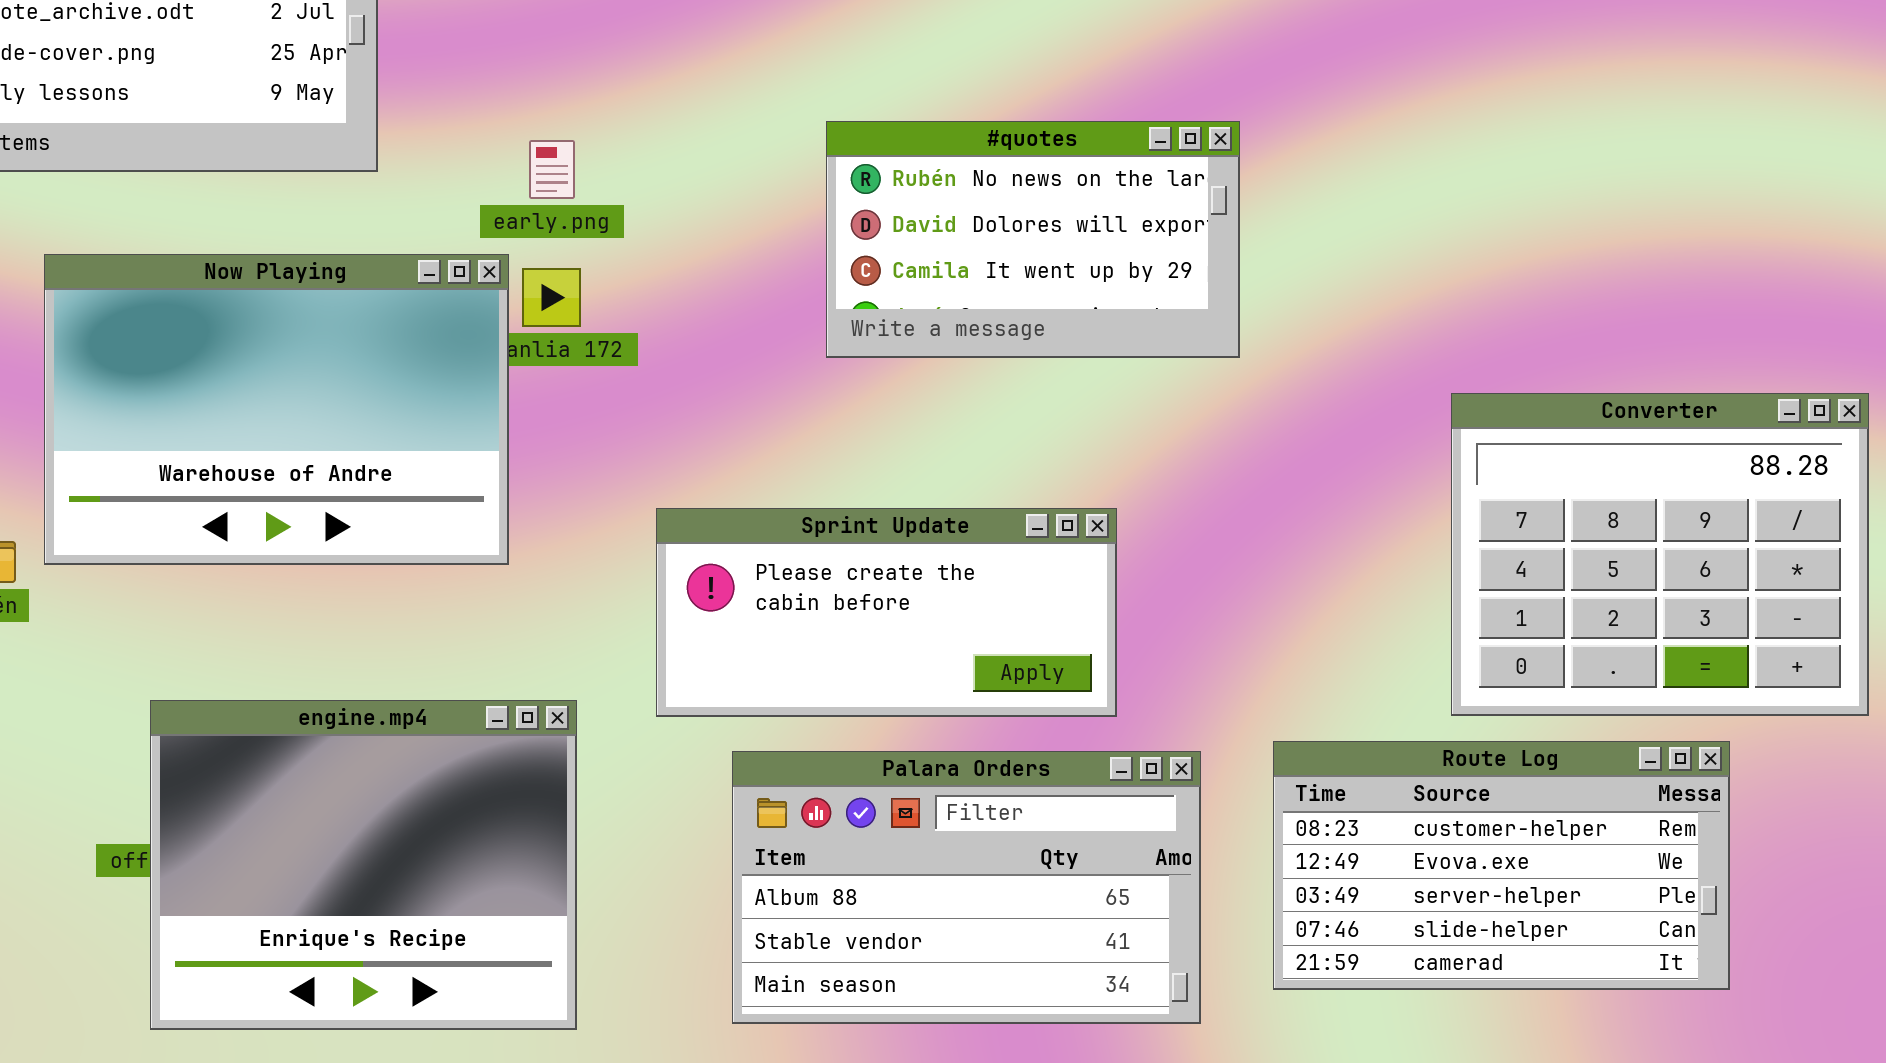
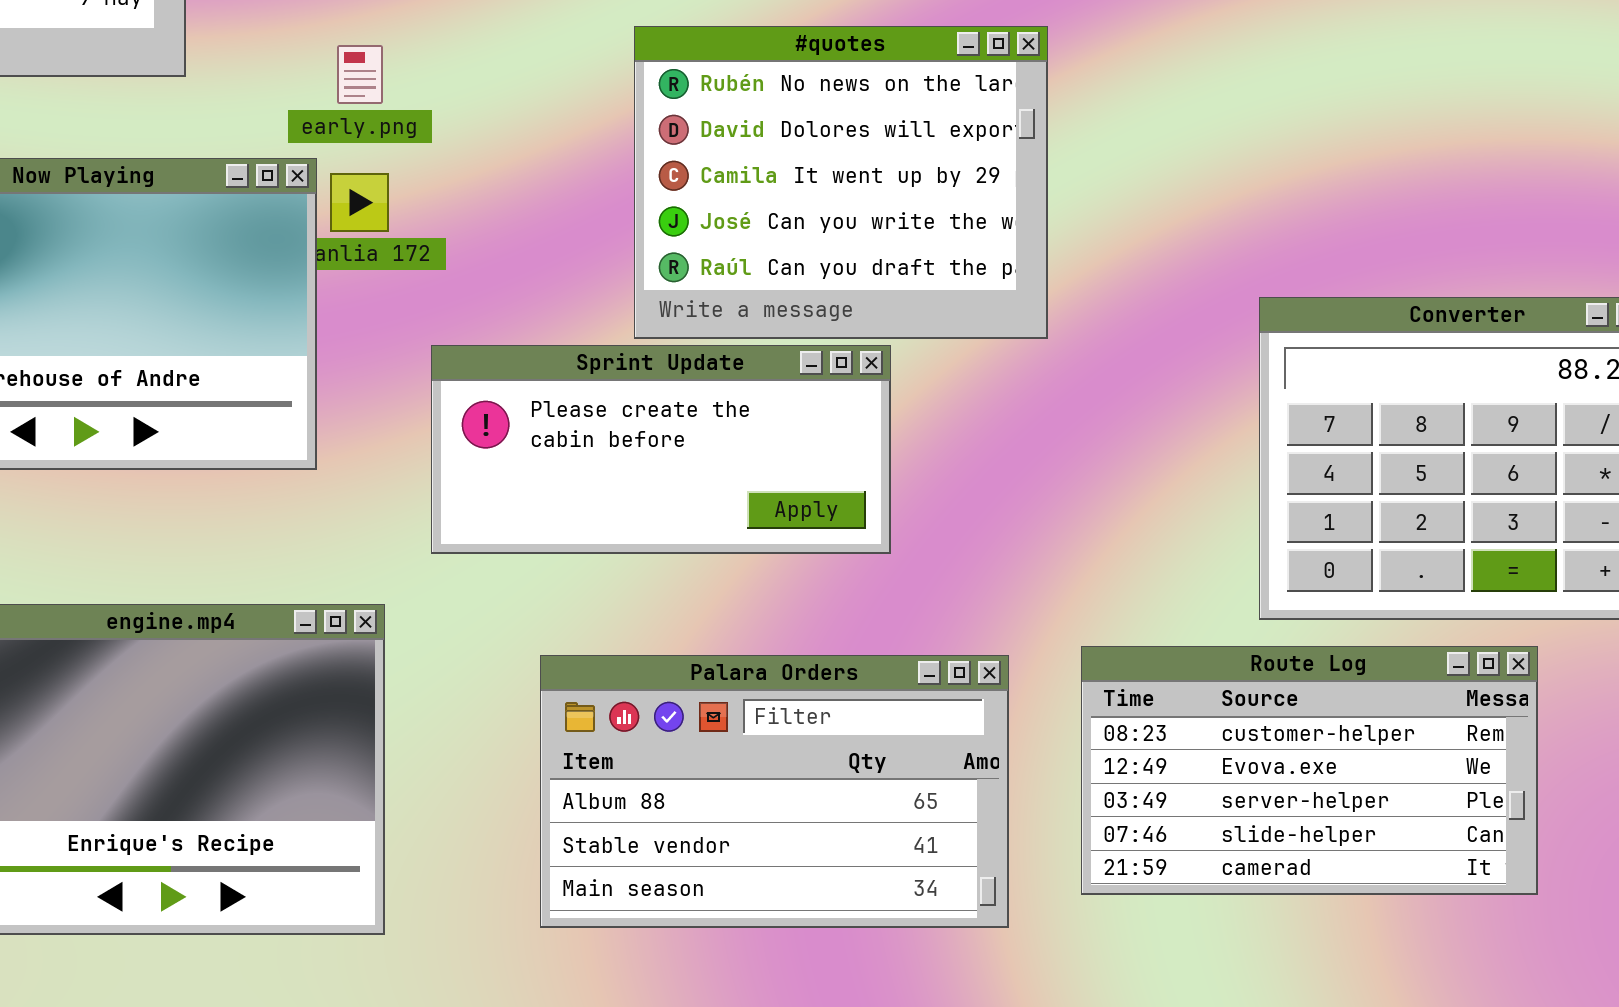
#quotes: [826,121,1240,358] -> [634,26,1048,339], resized
Sprint Update: [656,508,1117,717] -> [431,345,891,554], moved

